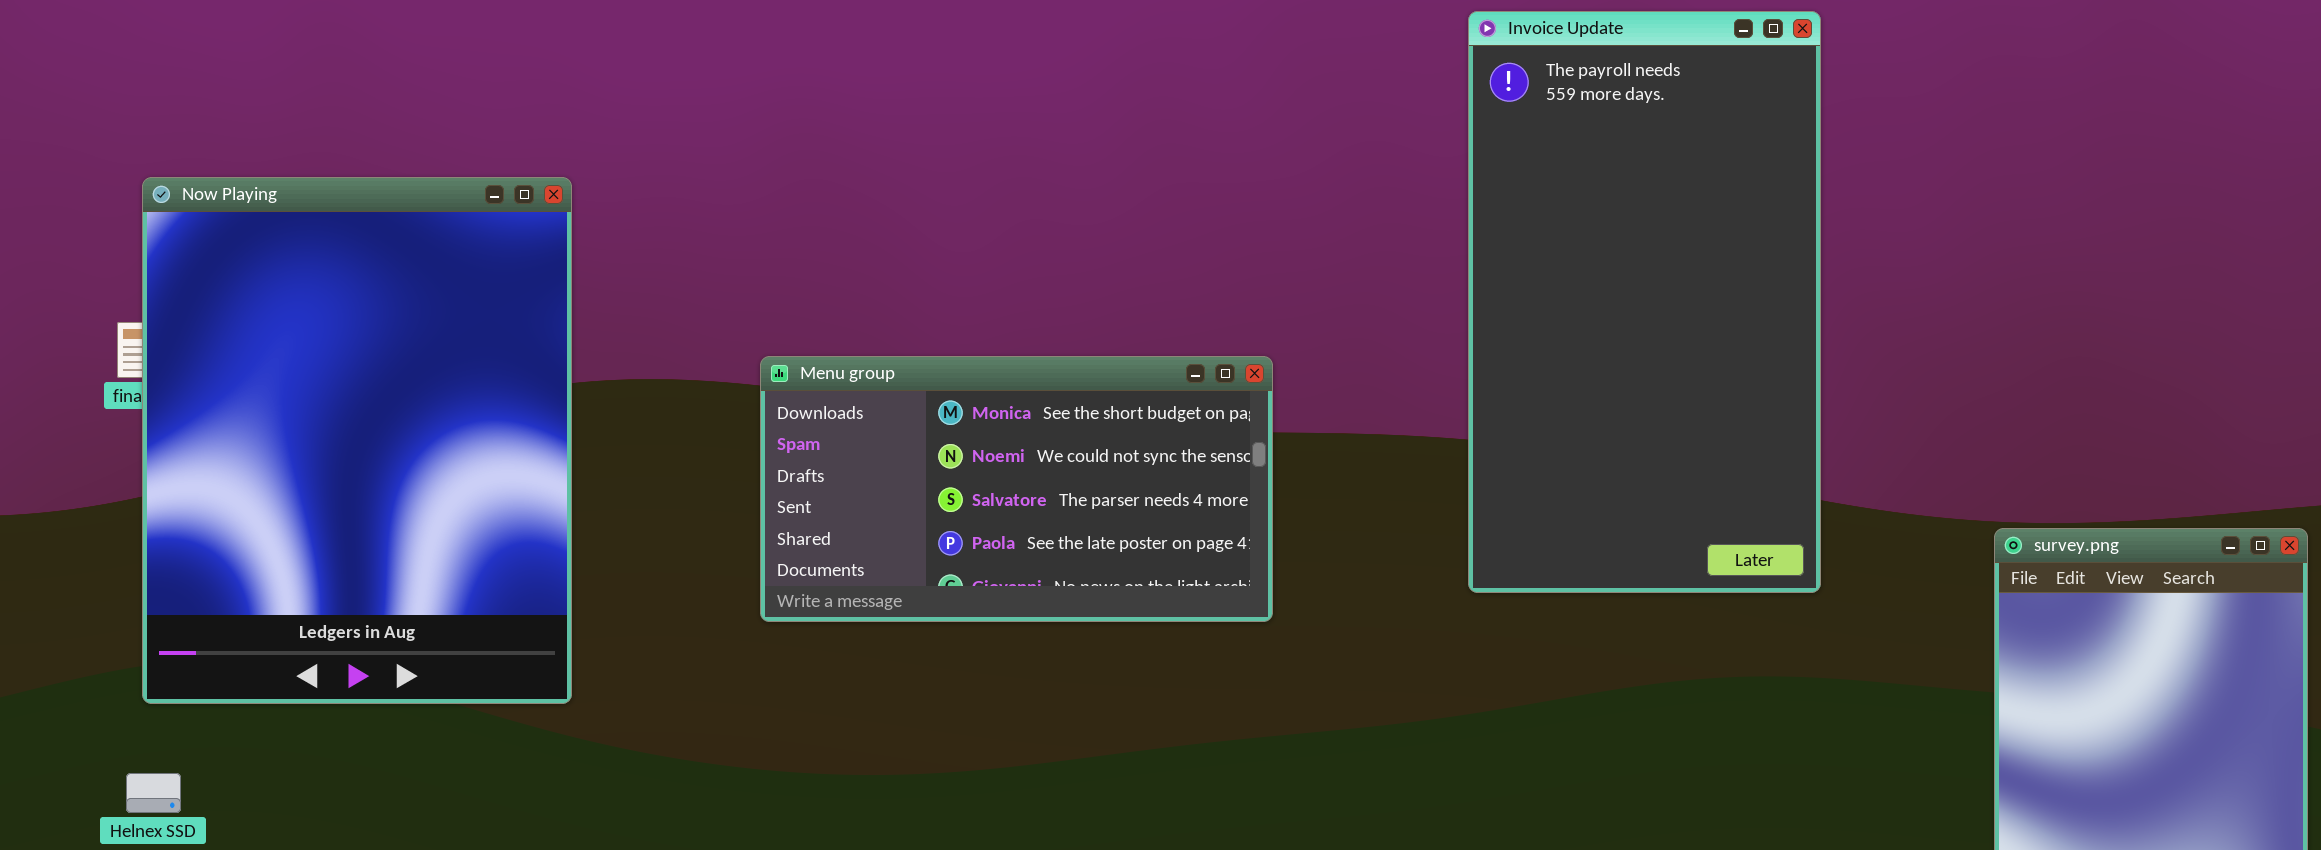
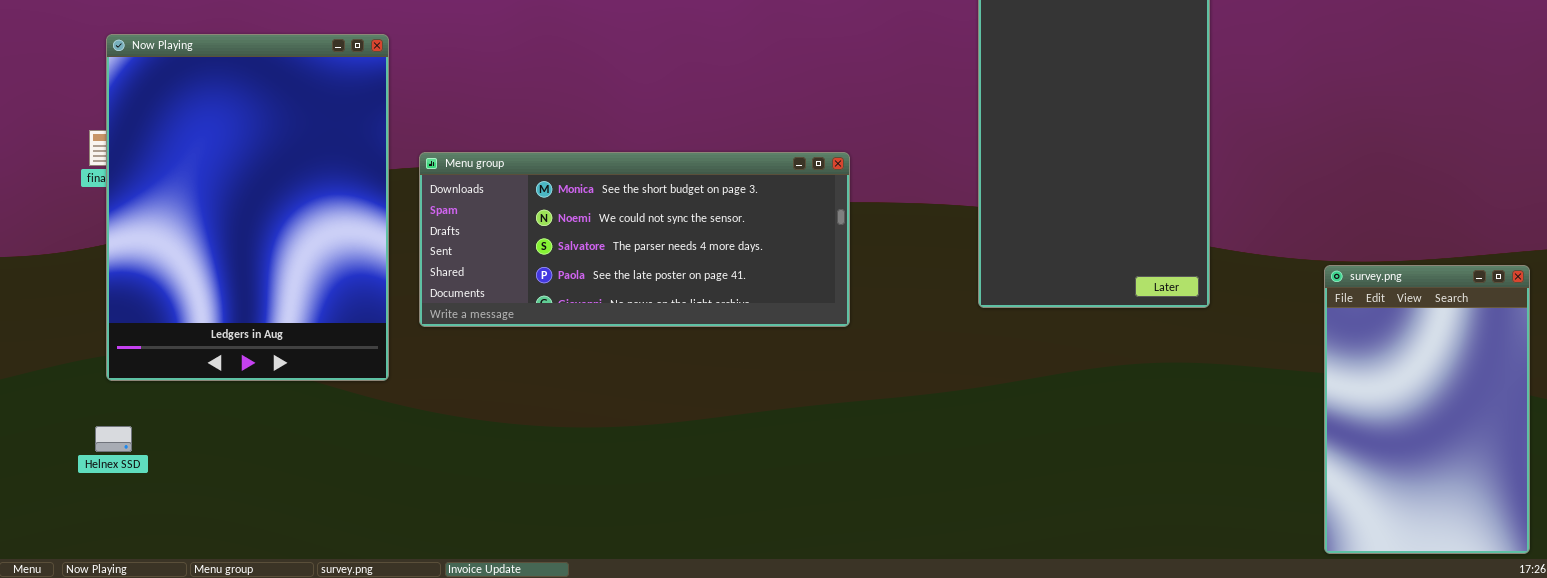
Menu group: [760,356,1273,622] -> [419,152,850,327], resized

